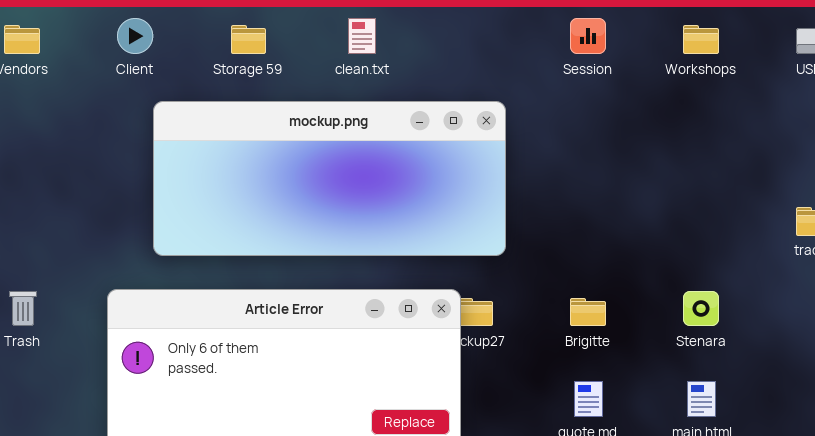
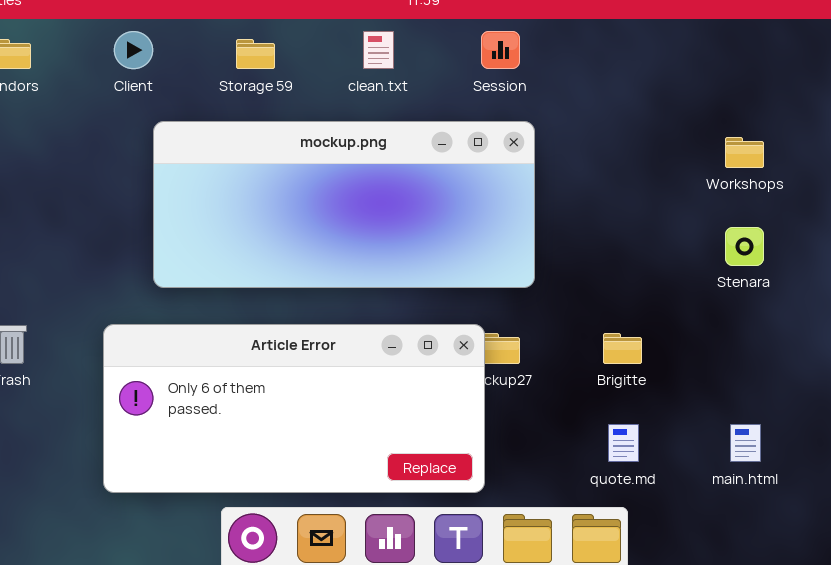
Session: [570,18,606,54] -> [481,31,520,69], moved
Workshops: [683,25,719,54] -> [725,137,764,168], moved
Stenara: [683,291,719,326] -> [725,227,764,266], moved

